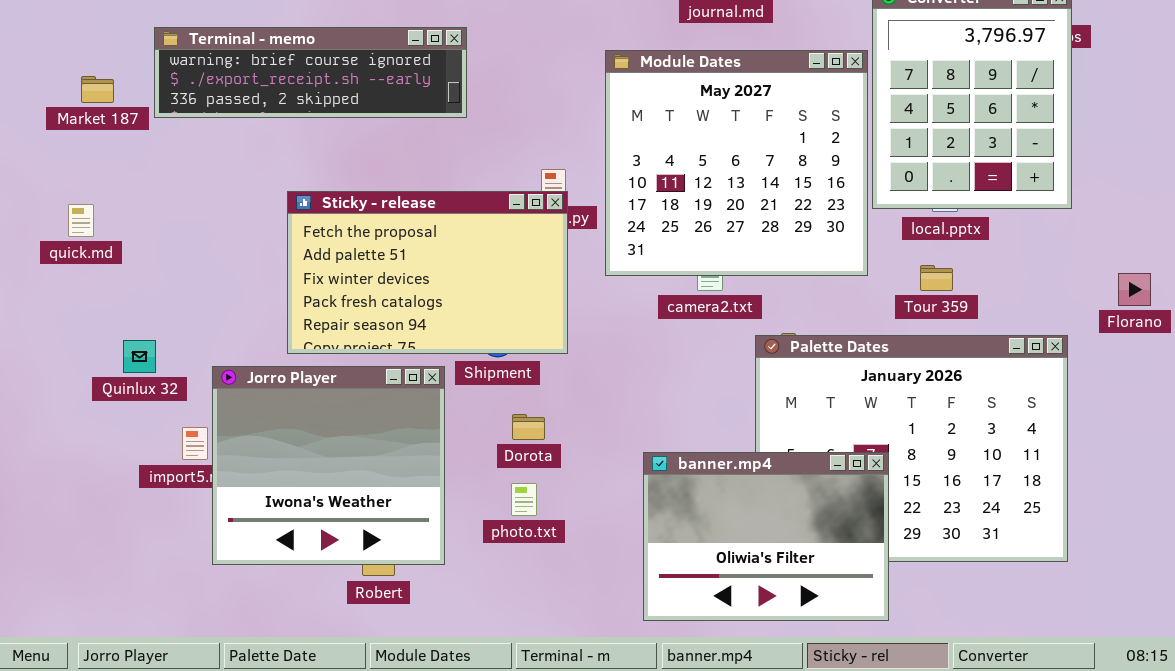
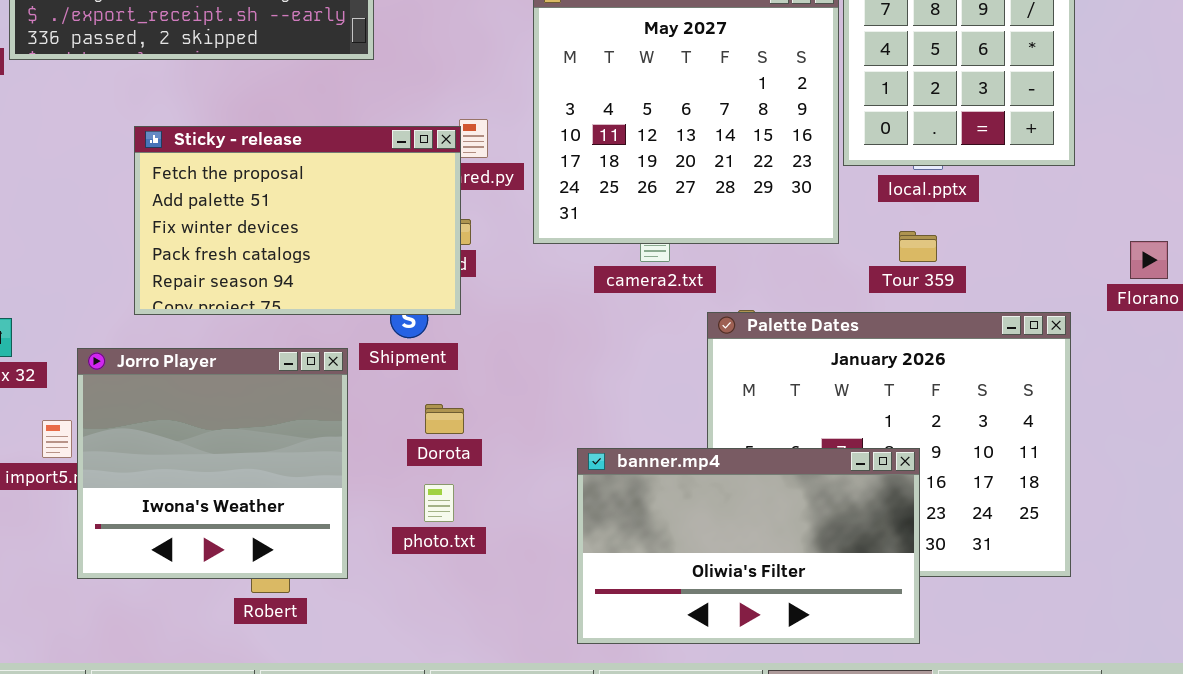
Sticky - release: [287,191,568,354] -> [134,126,461,315], moved
banner.mp4: [643,452,889,621] -> [577,448,920,644], resized

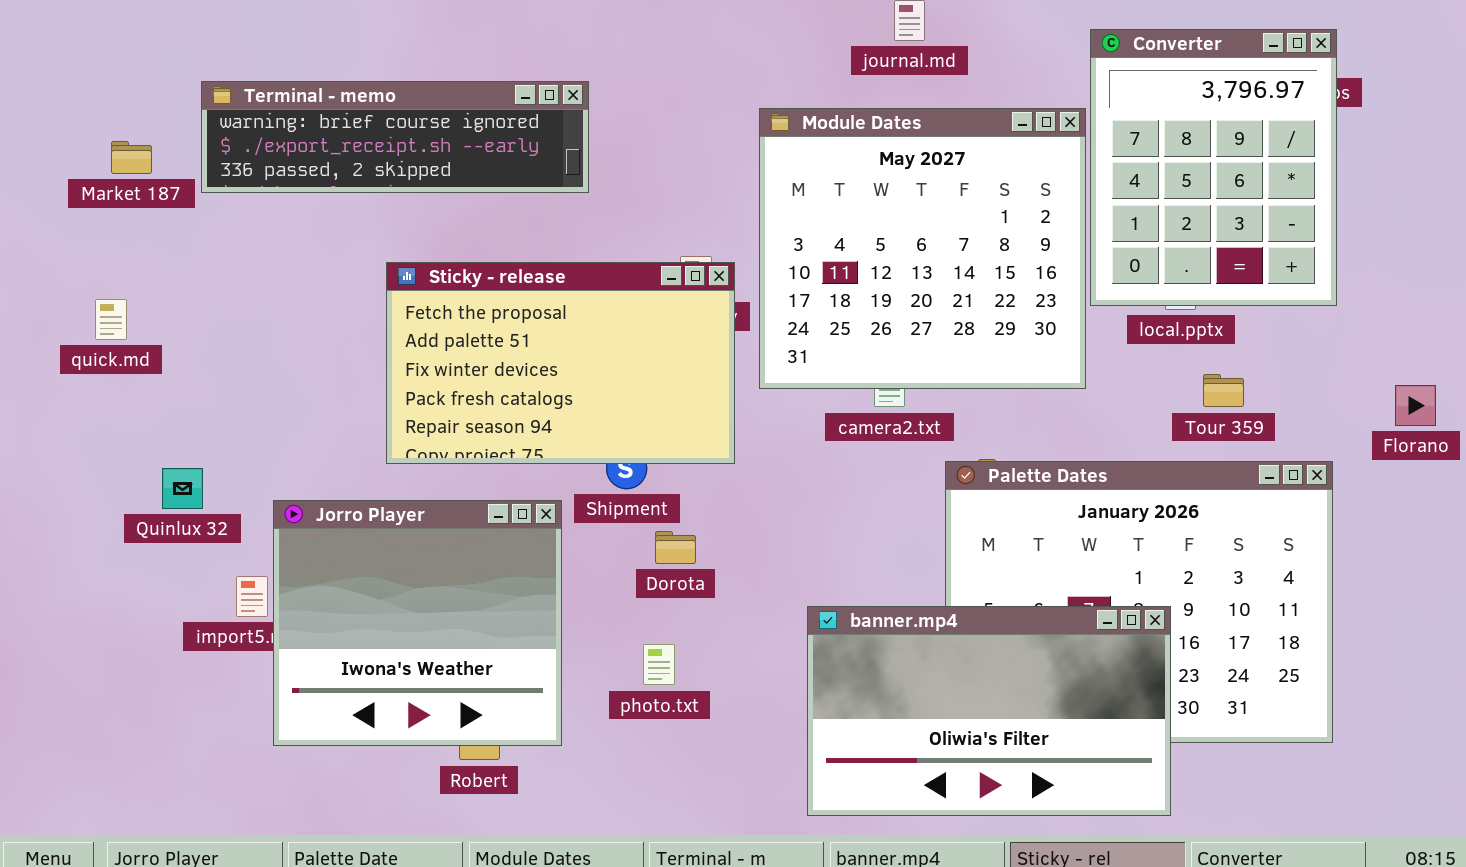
Sticky - release: [134,126,461,315] -> [386,262,735,464], moved
Tour 359: [899,231,937,262] -> [1203,374,1244,407], moved
Dorota: [425,404,464,434] -> [655,531,696,564], moved

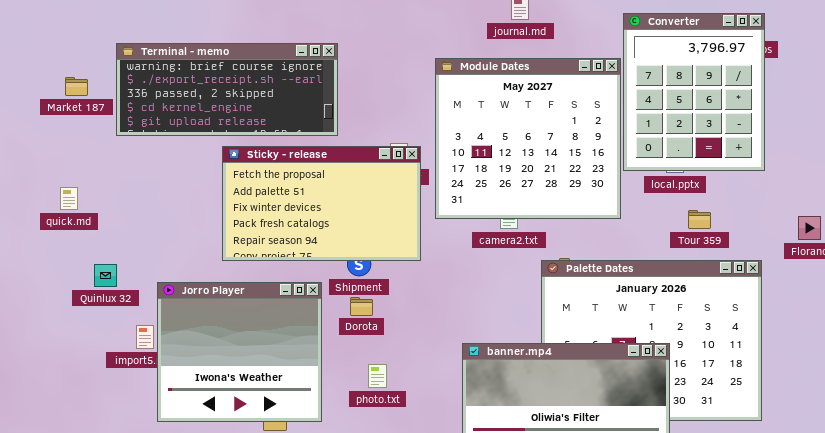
Terminal - memo: [201,81,589,193] -> [116,43,338,136], resized
quick.md: [95,299,127,340] -> [60,187,78,210], moved
Dorota: [655,531,696,564] -> [350,297,373,316], moved

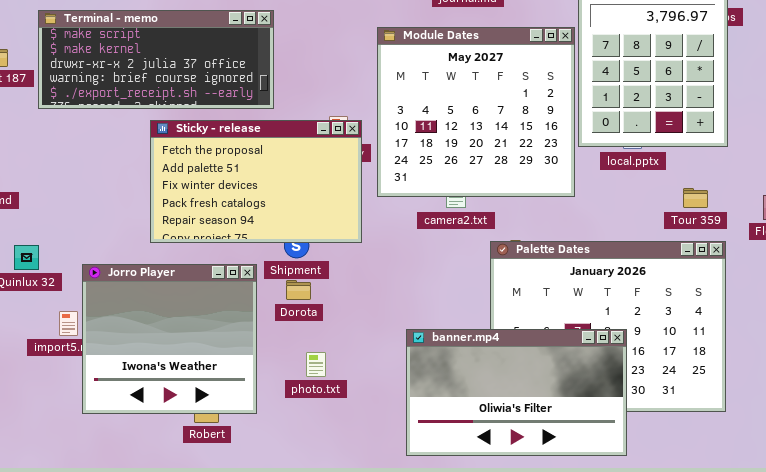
Terminal - memo: [116,43,338,136] -> [38,10,274,109], scrolled up 3 rows
Tour 359: [688,210,711,229] -> [683,188,708,208], moved

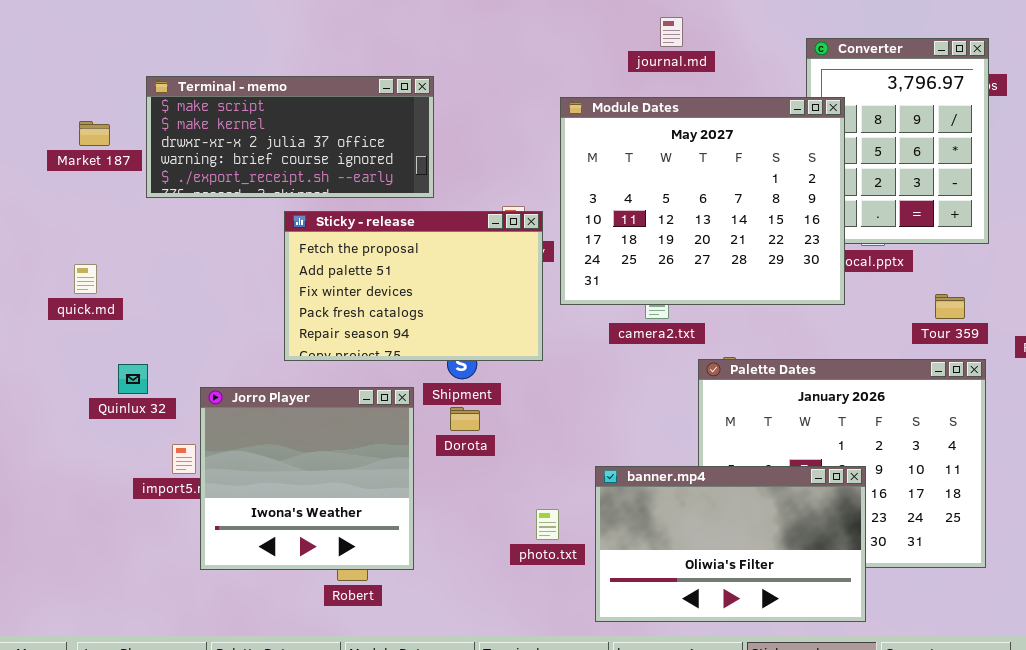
Module Dates: [377,27,575,197] -> [560,97,845,305], resized
photo.txt: [306,352,326,377] -> [536,509,559,540], moved

